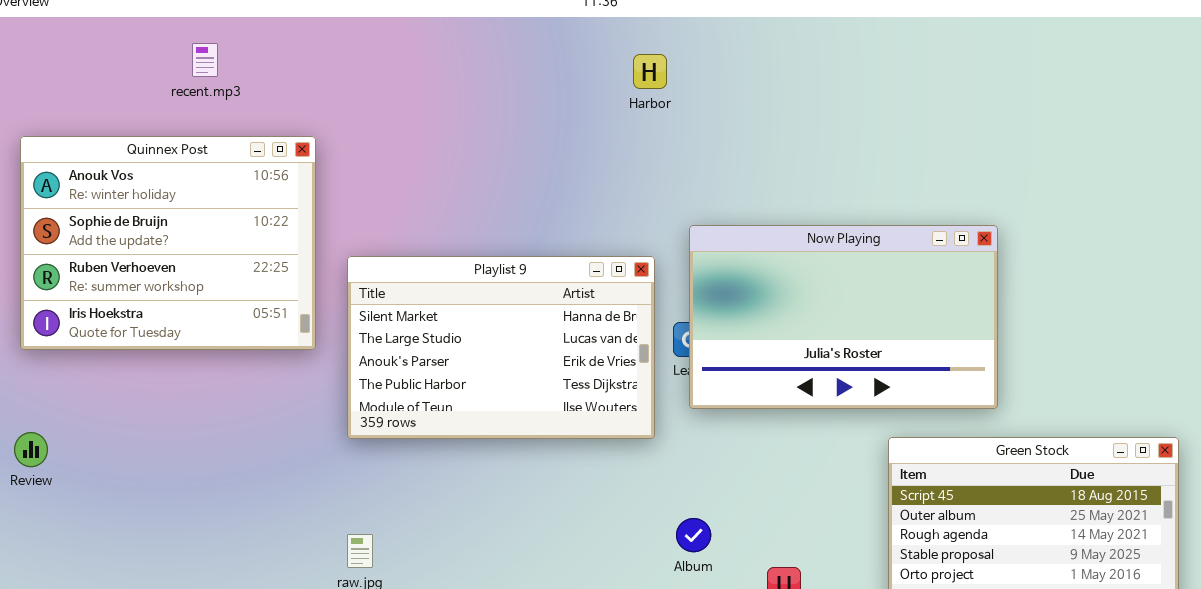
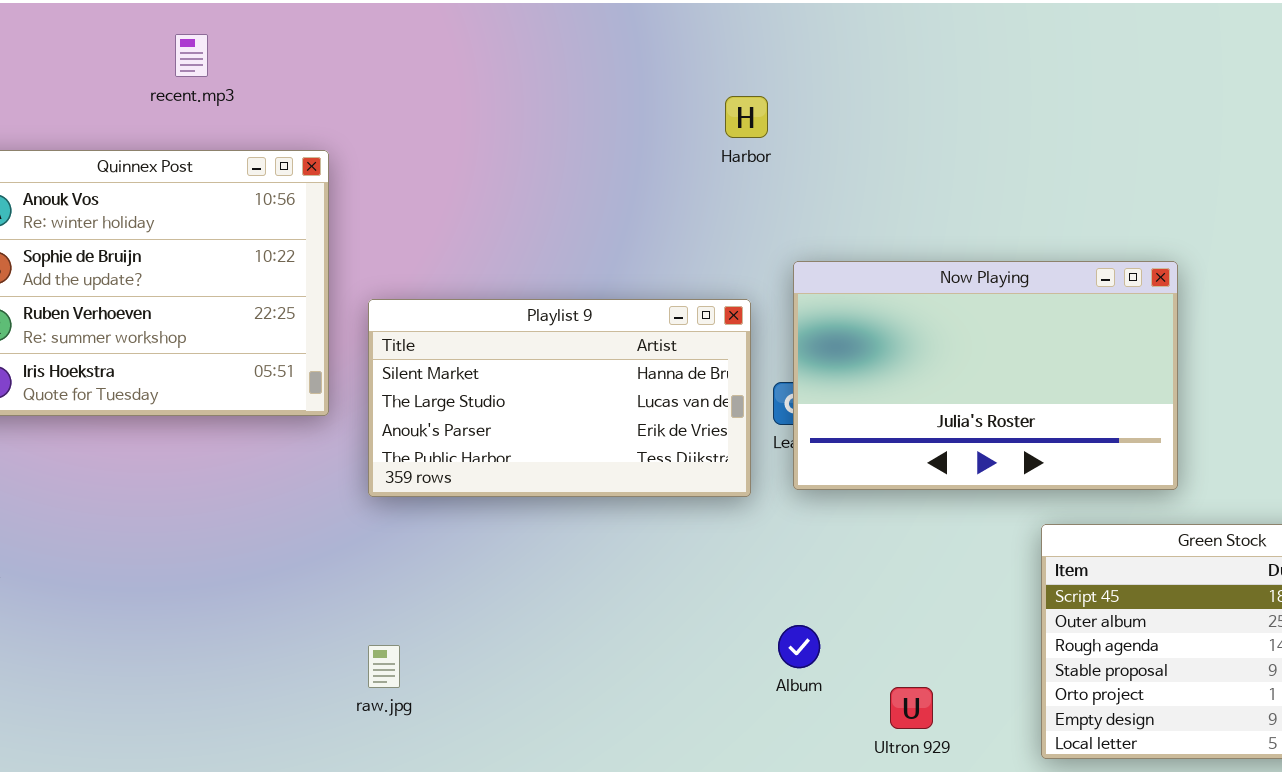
Harbor: [633,54,667,89] -> [725,96,768,138], moved
Playlist 9: [347,256,655,439] -> [368,299,751,497], resized

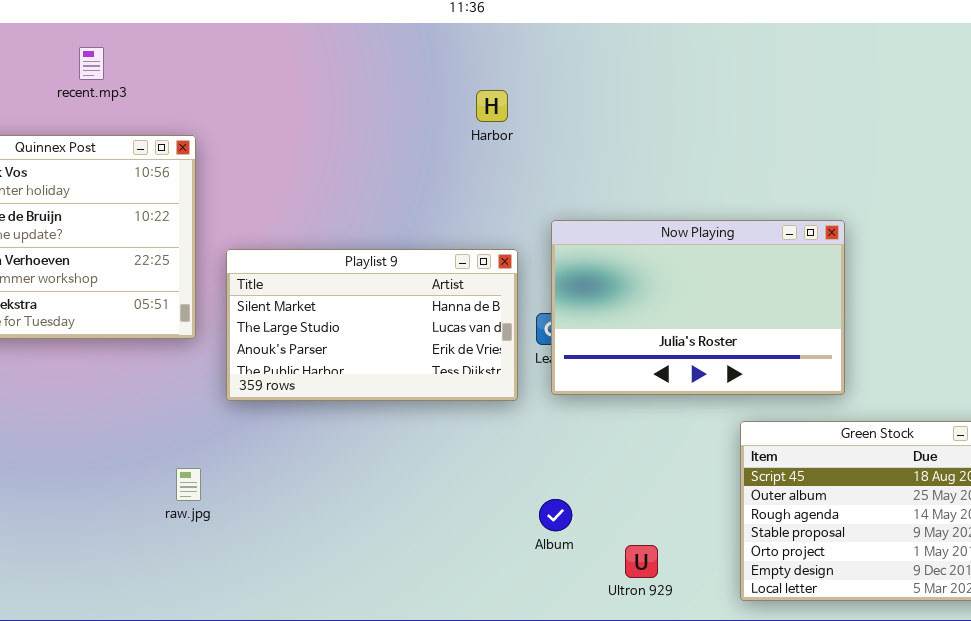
Harbor: [725,96,768,138] -> [476,90,508,122], moved
raw.jpg: [368,645,400,688] -> [176,468,201,501], moved

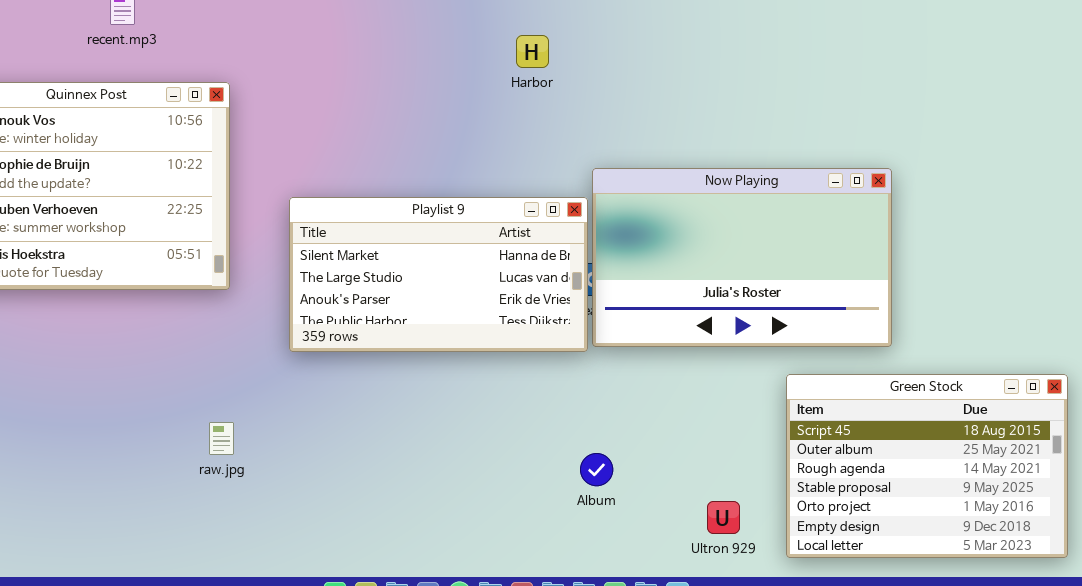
Playlist 9: [226,249,518,401] -> [289,197,588,352], moved
Ultron 929: [625,545,658,578] -> [707,501,740,534], moved

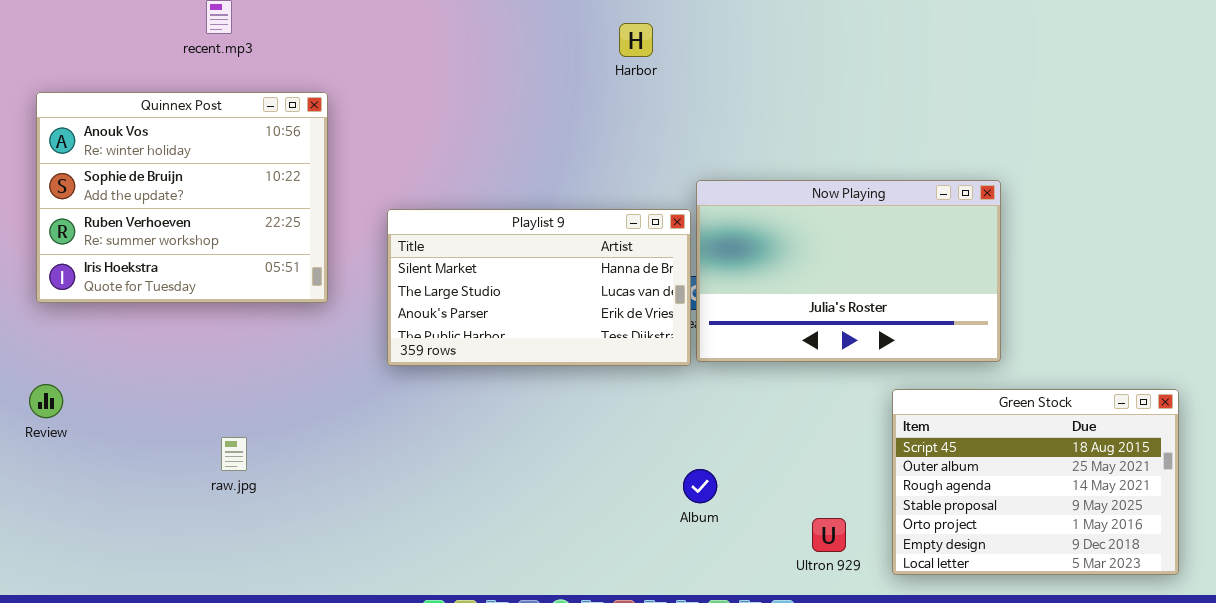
Harbor: [516,35,549,68] -> [619,23,653,57], moved
raw.jpg: [209,422,234,455] -> [221,437,247,471], moved

